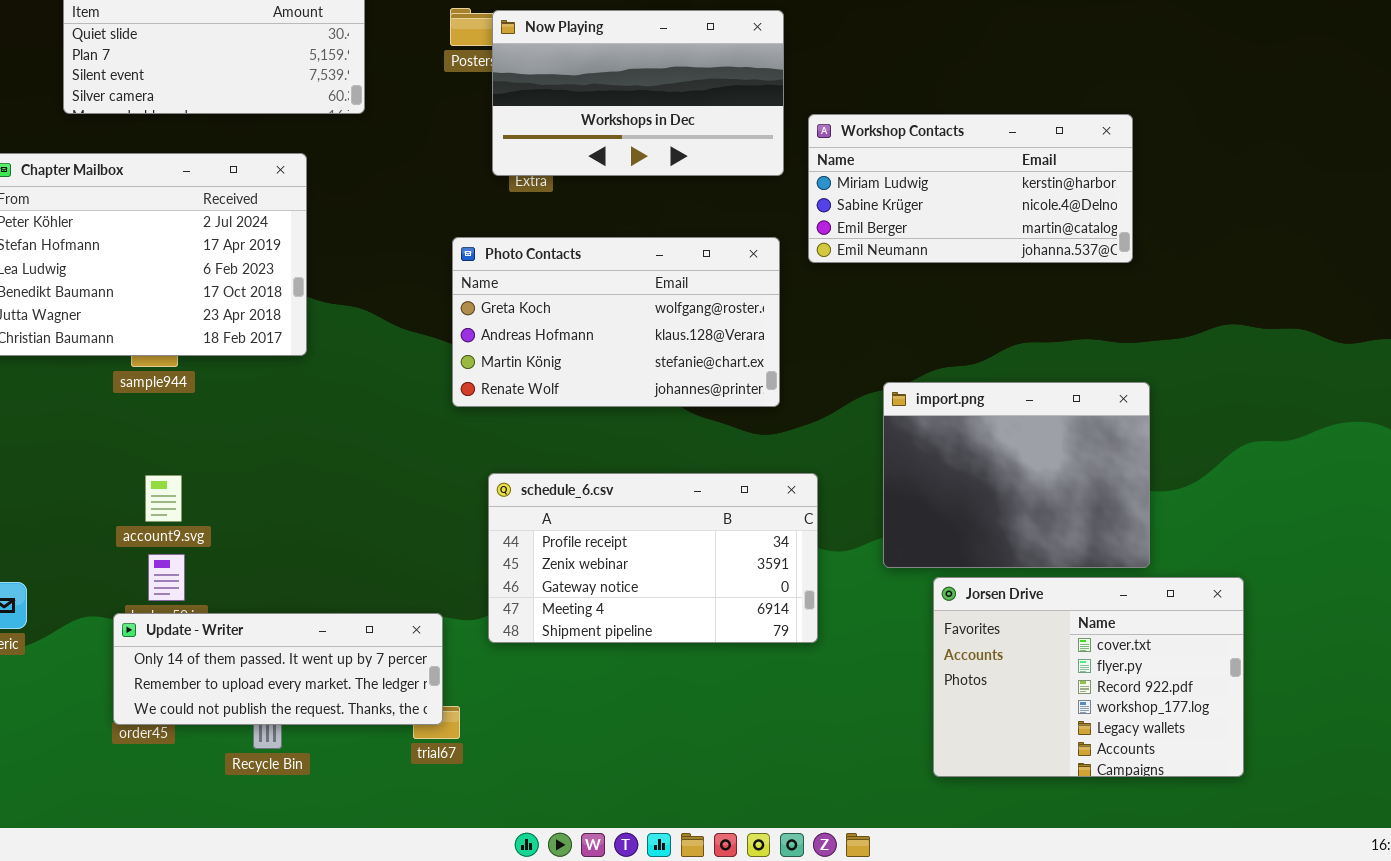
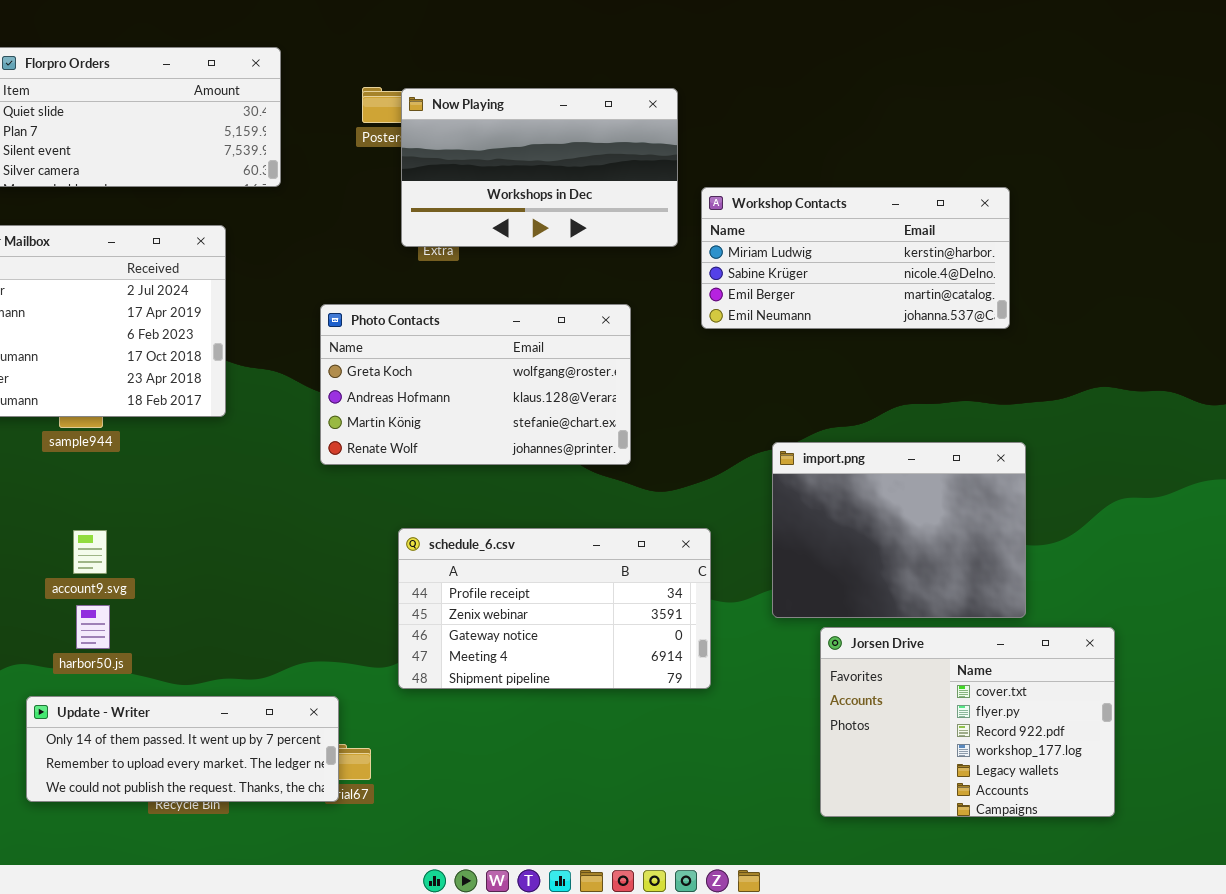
Photo Contacts: [452,237,780,407] -> [320,304,631,465], moved
Update - Writer: [113,613,443,725] -> [26,696,339,802], moved

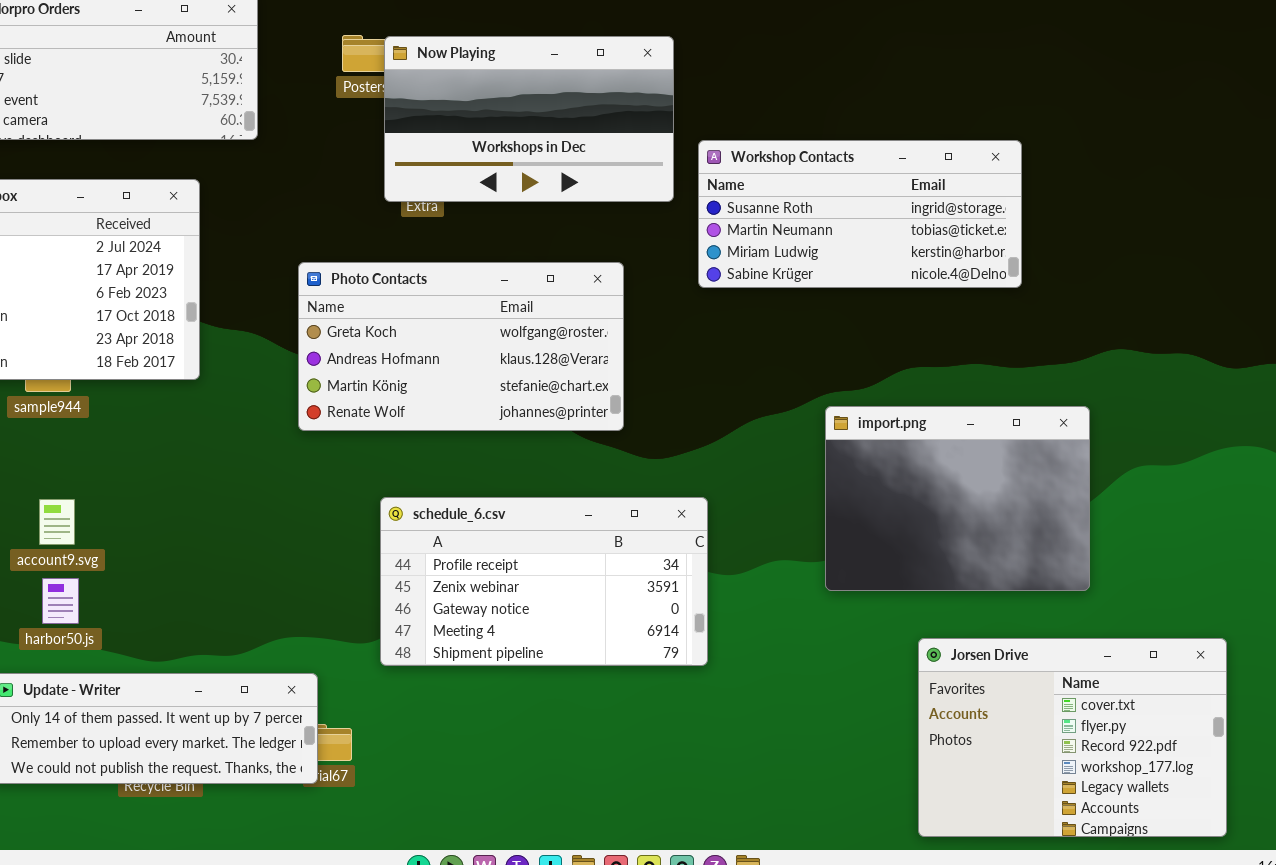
Workshop Contacts: [701,187,1010,329] -> [698,140,1022,288], scrolled up 2 rows
import.png: [772,442,1026,618] -> [825,406,1090,591], moved
Jorsen Drive: [820,627,1115,817] -> [918,638,1227,837], moved

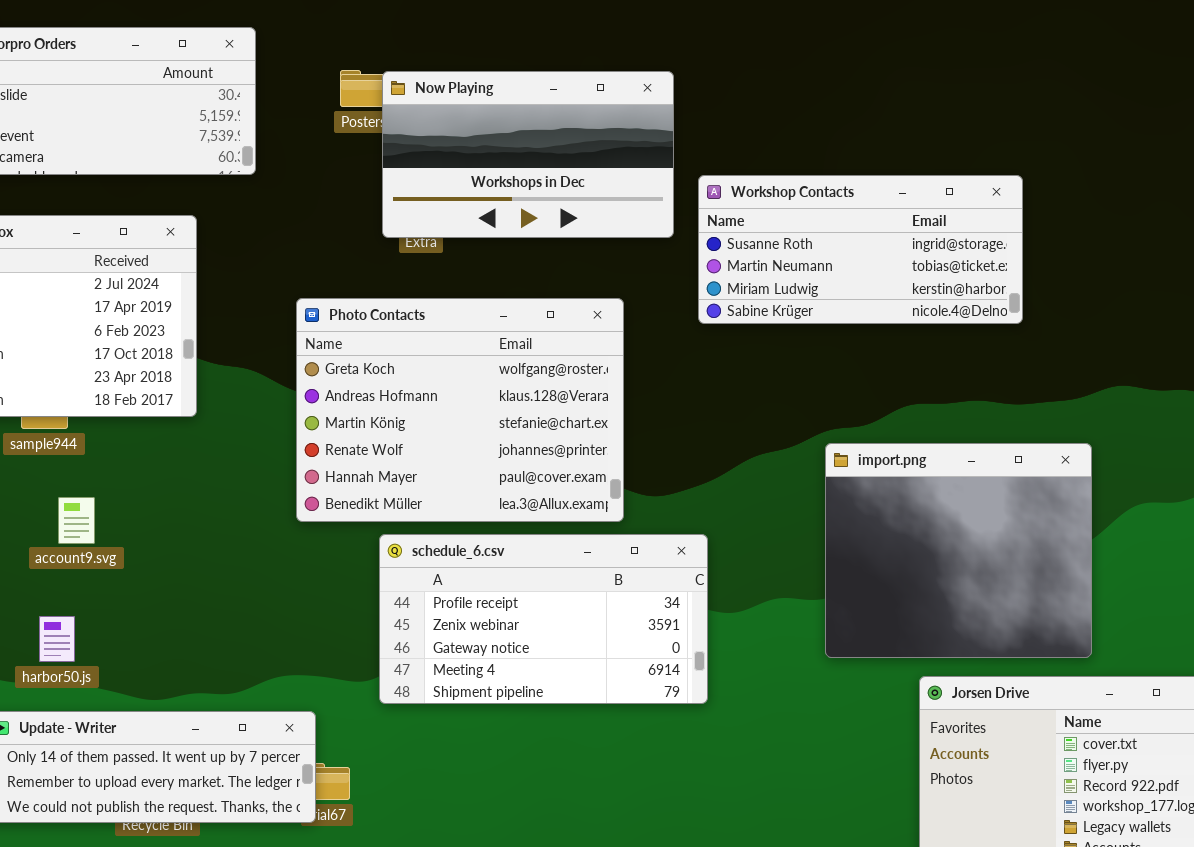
Photo Contacts: [298,262,624,431] -> [296,298,624,522], resized
import.png: [825,406,1090,591] -> [825,443,1092,658], resized
account9.svg: [39,499,75,545] -> [58,497,95,544], moved

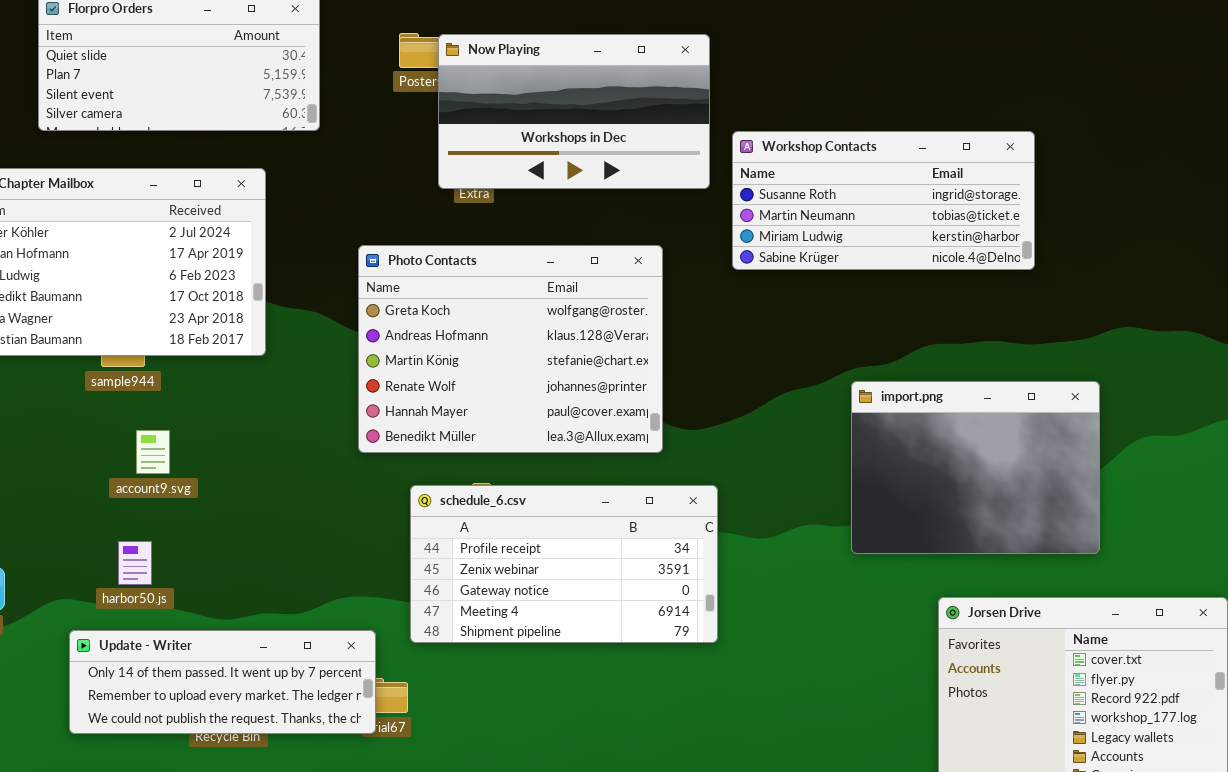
import.png: [825,443,1092,658] -> [851,381,1100,554], resized
schedule_6.csv: [379,534,708,704] -> [410,485,718,643], moved

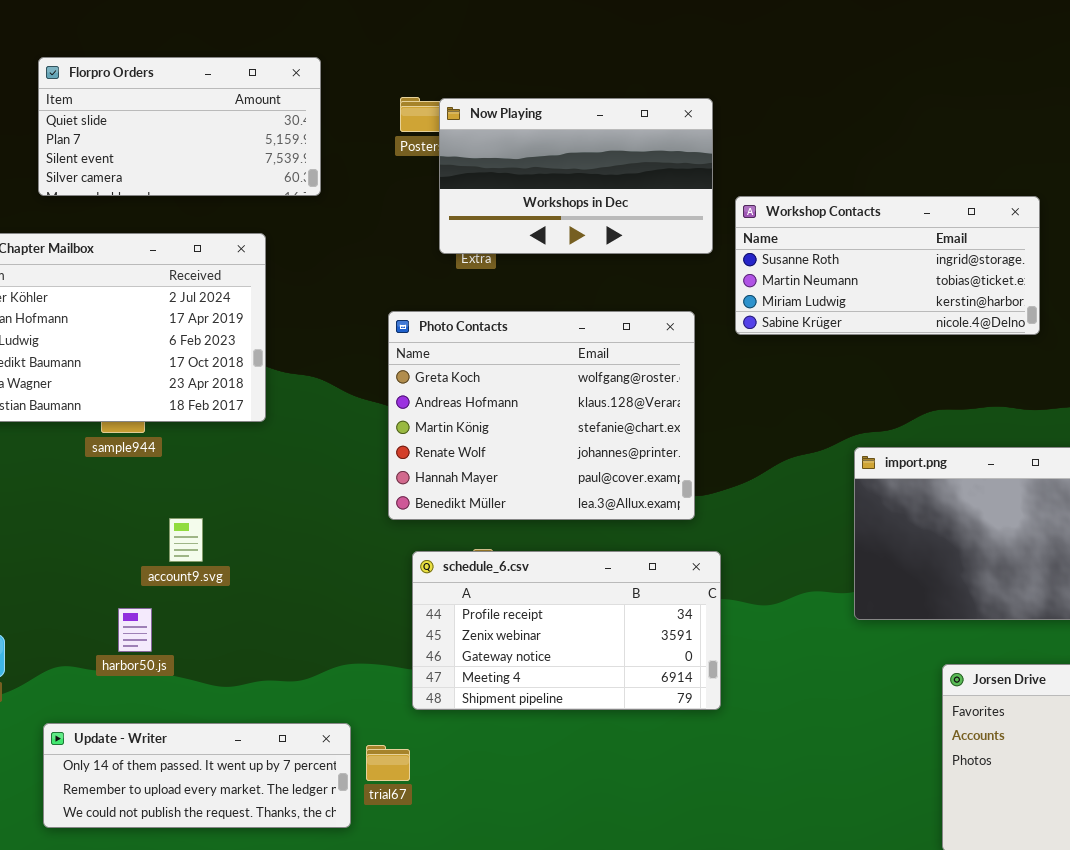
Photo Contacts: [358,245,663,453] -> [388,311,695,520], moved
account9.svg: [136,430,170,474] -> [169,518,203,562], moved
Update - Writer: [69,630,376,734] -> [43,723,351,828], moved

